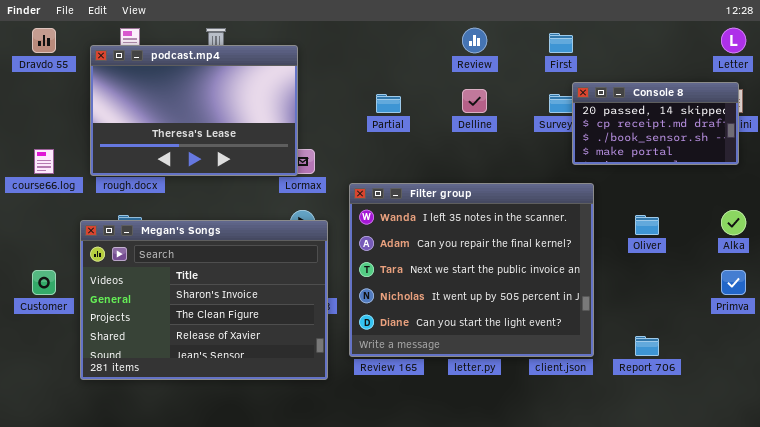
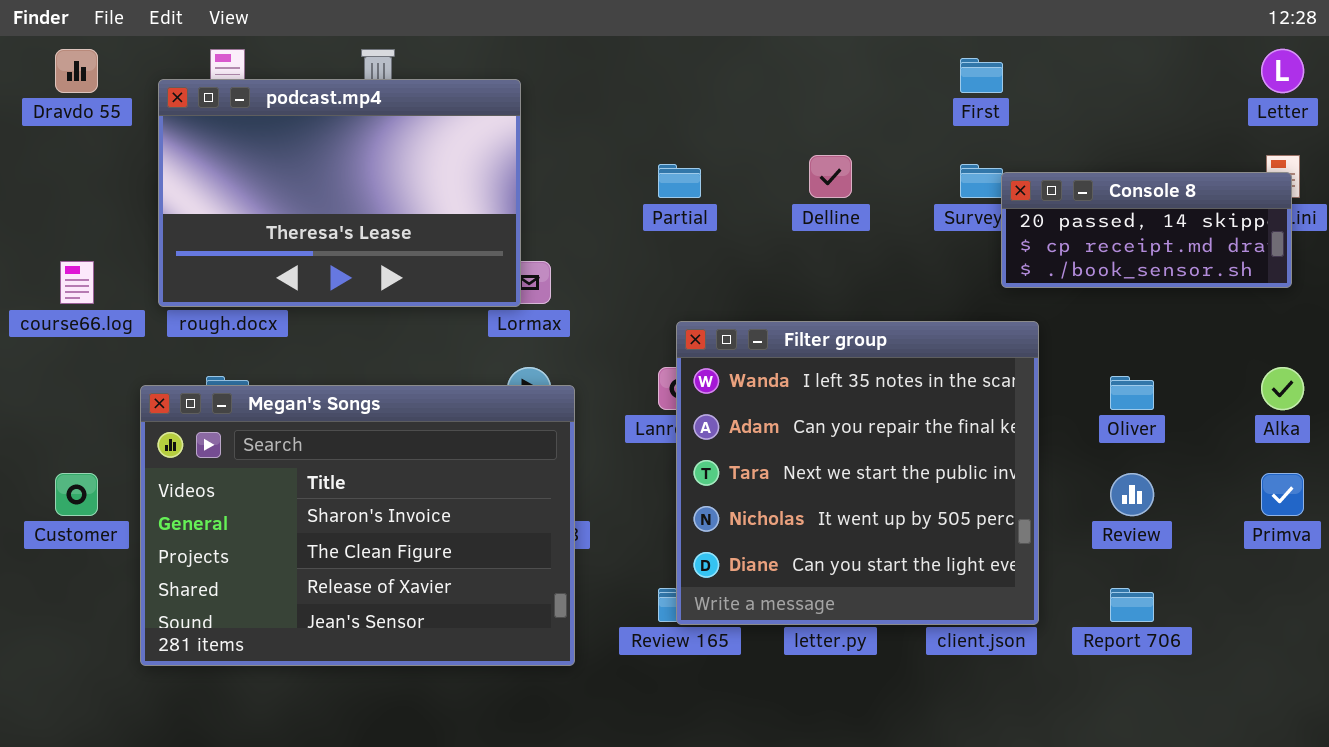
Review: [462,28,487,53] -> [1110,473,1154,516], moved
Console 8: [572,82,739,165] -> [1001,172,1292,288], resized
Filter group: [349,183,594,357] -> [676,321,1039,625], resized

